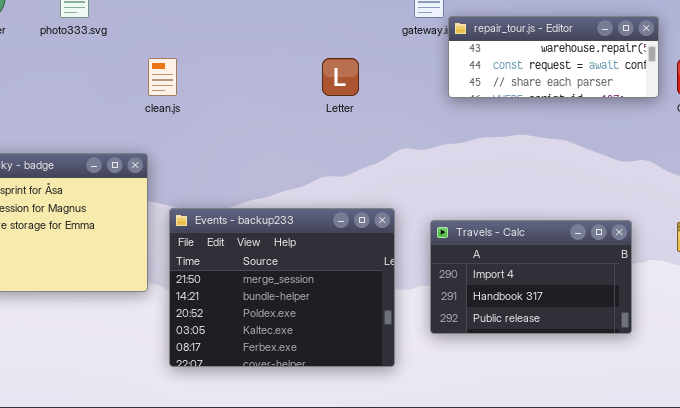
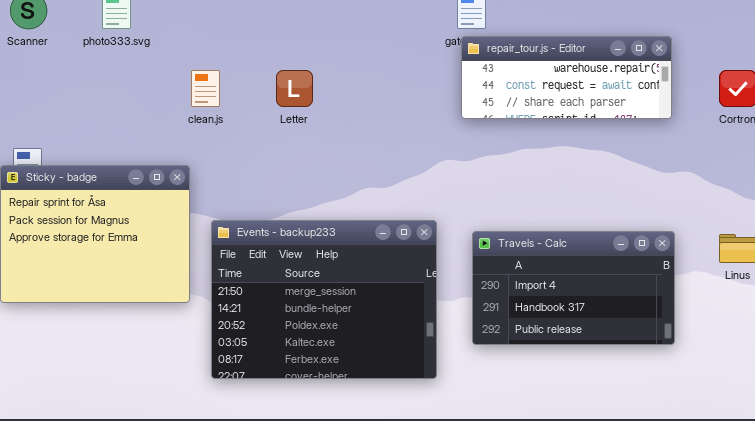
repair_tour.js - Editor: [448,16,659,98] -> [461,36,672,119], moved
Letter: [322,58,359,96] -> [276,70,313,107], moved

